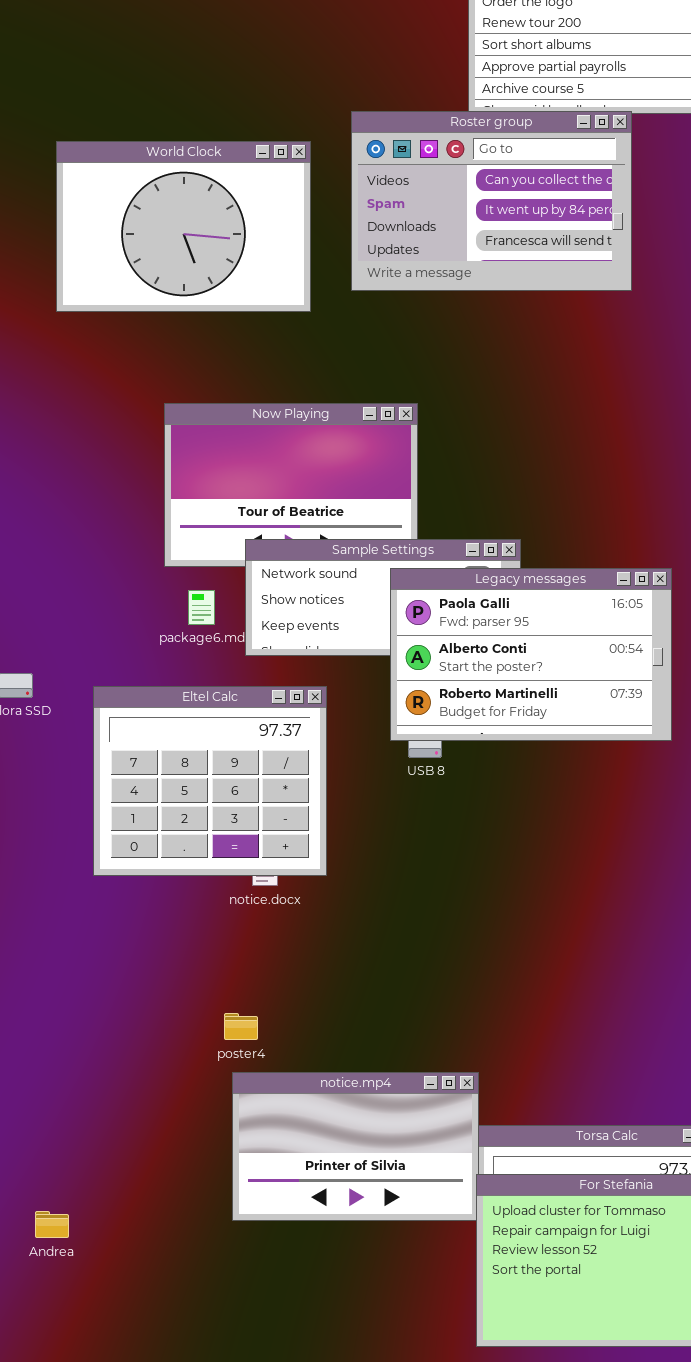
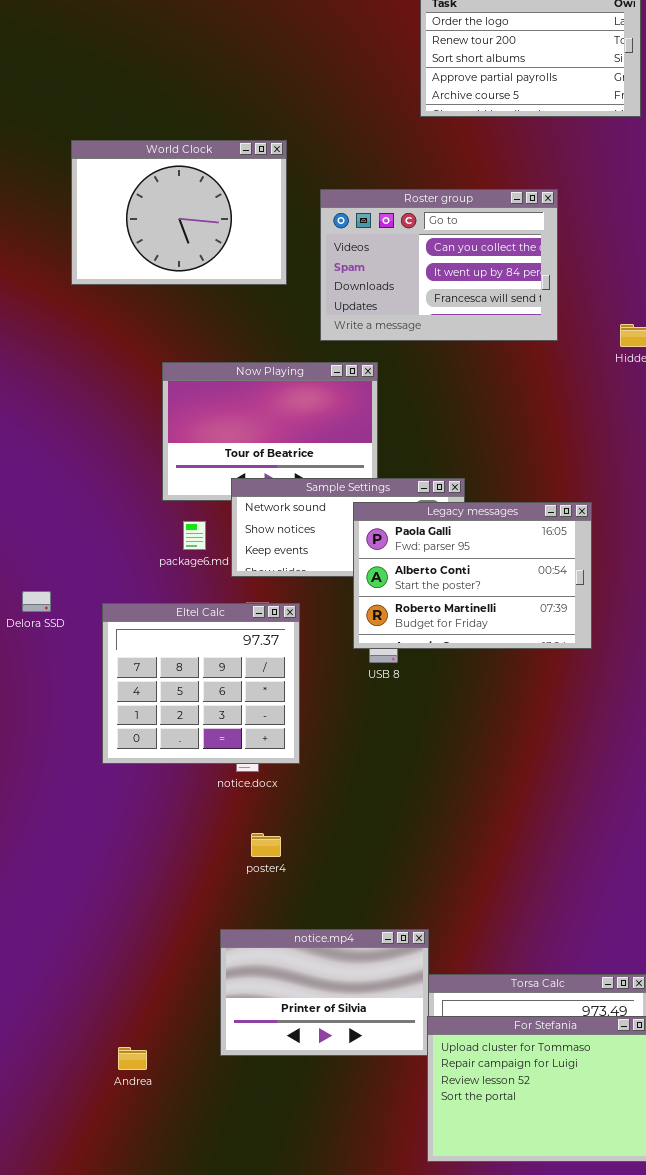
Roster group: [351,111,632,291] -> [320,189,558,341], moved
poster4: [224,1013,258,1040] -> [251,833,281,857], moved
Andrea: [35,1211,69,1238] -> [118,1047,147,1070], moved

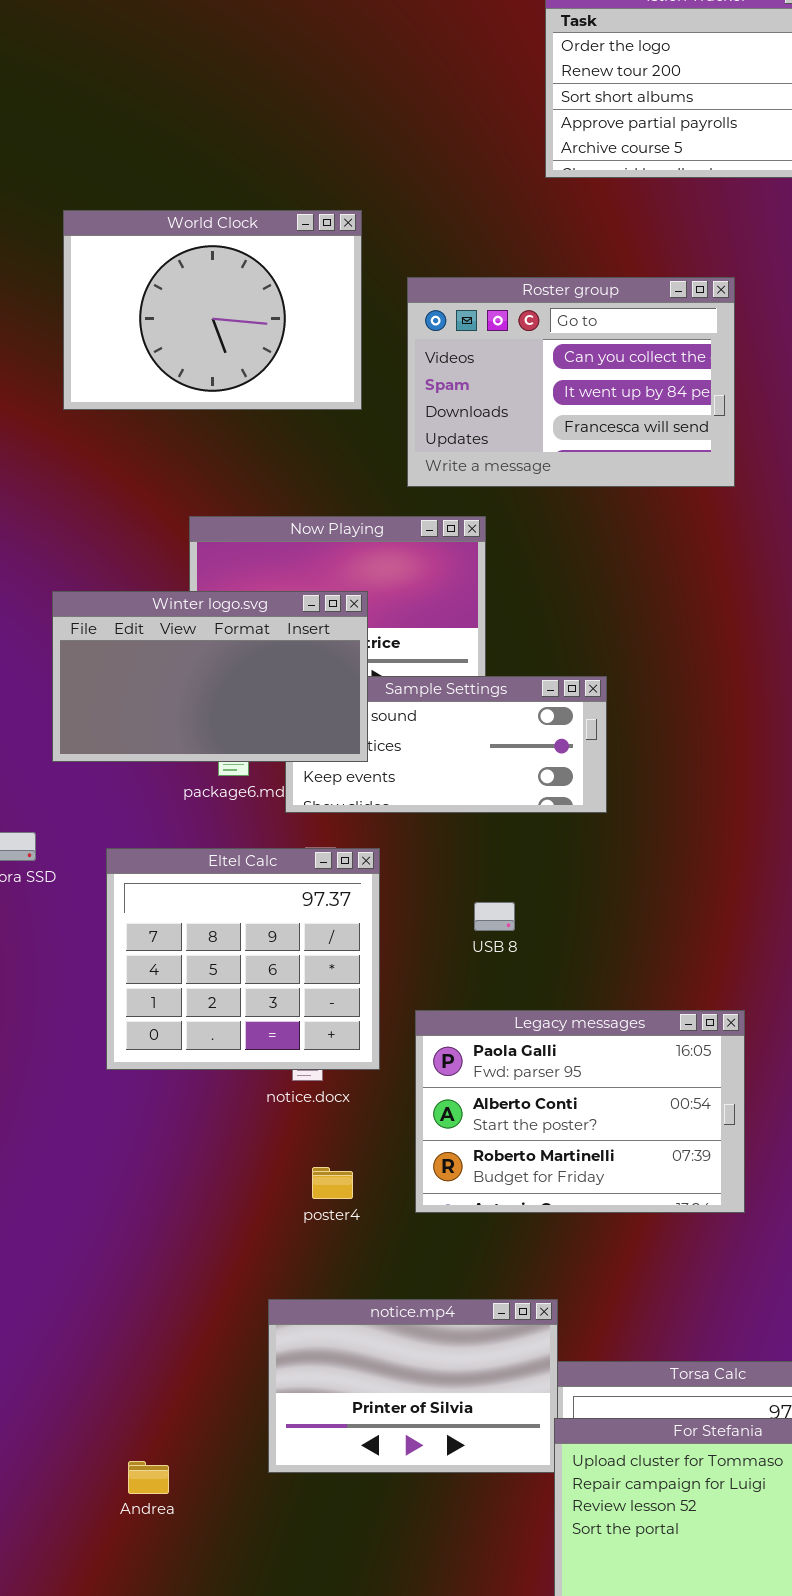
Winter logo.svg: none -> [52,591,368,762], opened
Legacy messages: [353,502,592,649] -> [415,1010,745,1213], moved

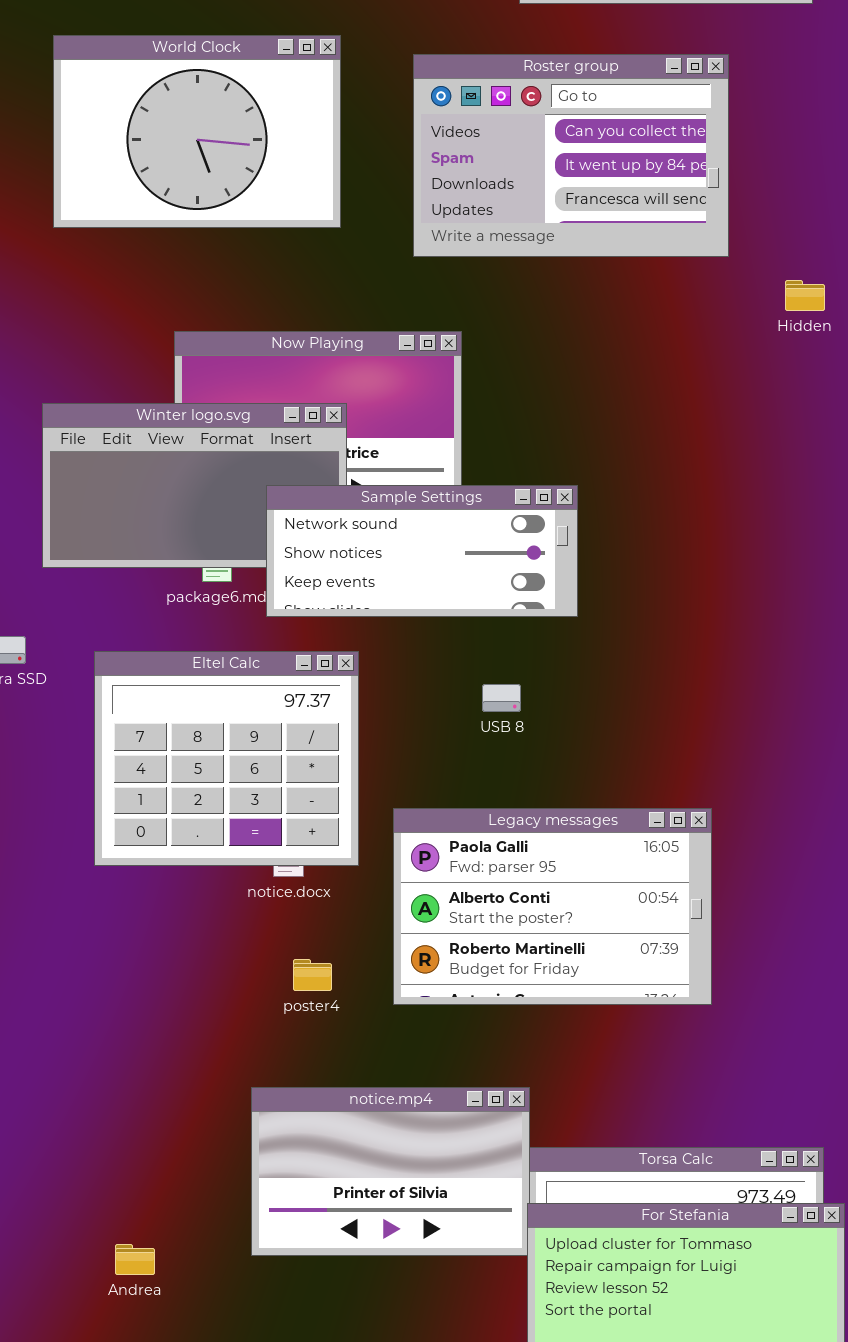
Roster group: [407,277,735,487] -> [413,54,729,257], moved
Sample Settings: [285,676,607,813] -> [266,485,578,617], raised
USB 8: [474,902,515,931] -> [482,684,521,712], moved

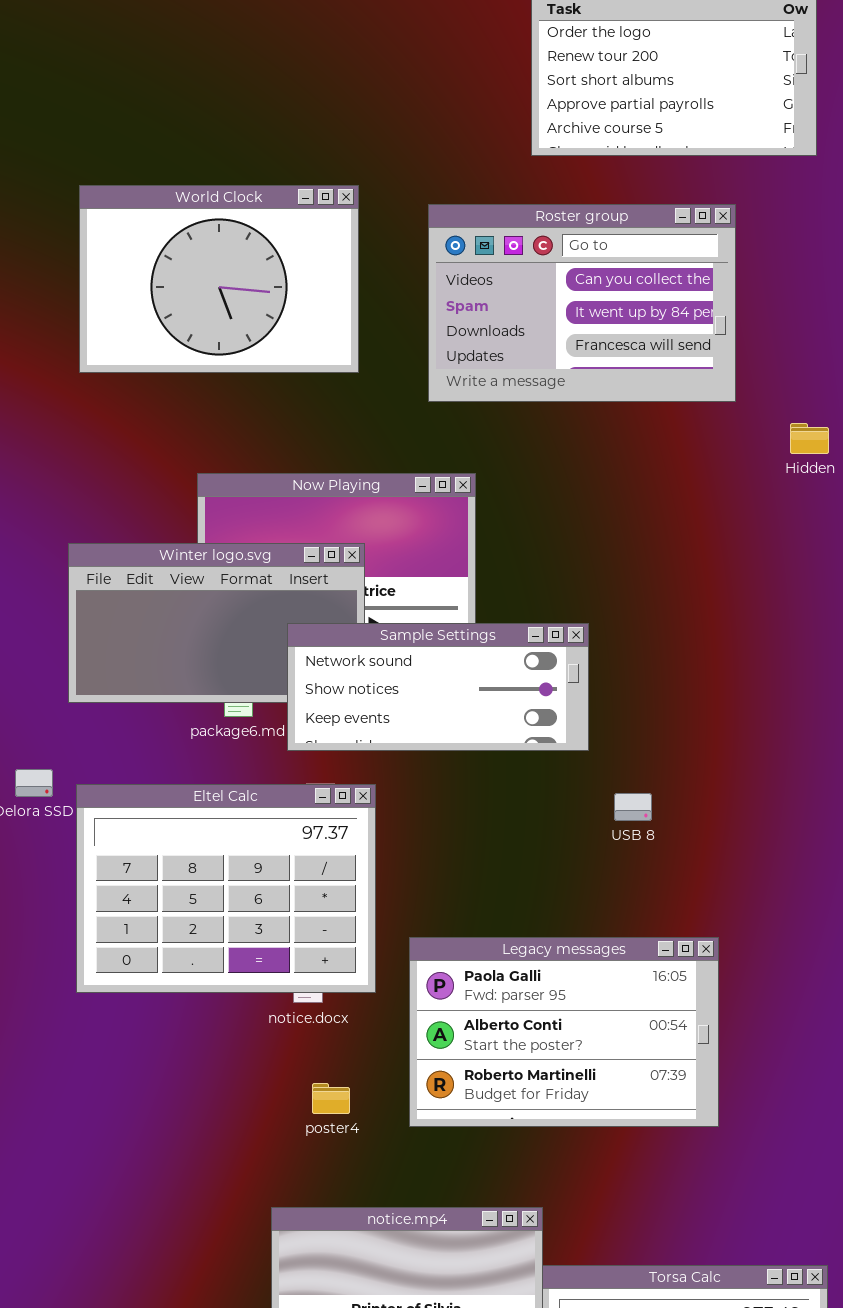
Eltel Calc: [94,651,359,866] -> [76,784,376,993], resized
USB 8: [482,684,521,712] -> [614,793,652,821], moved

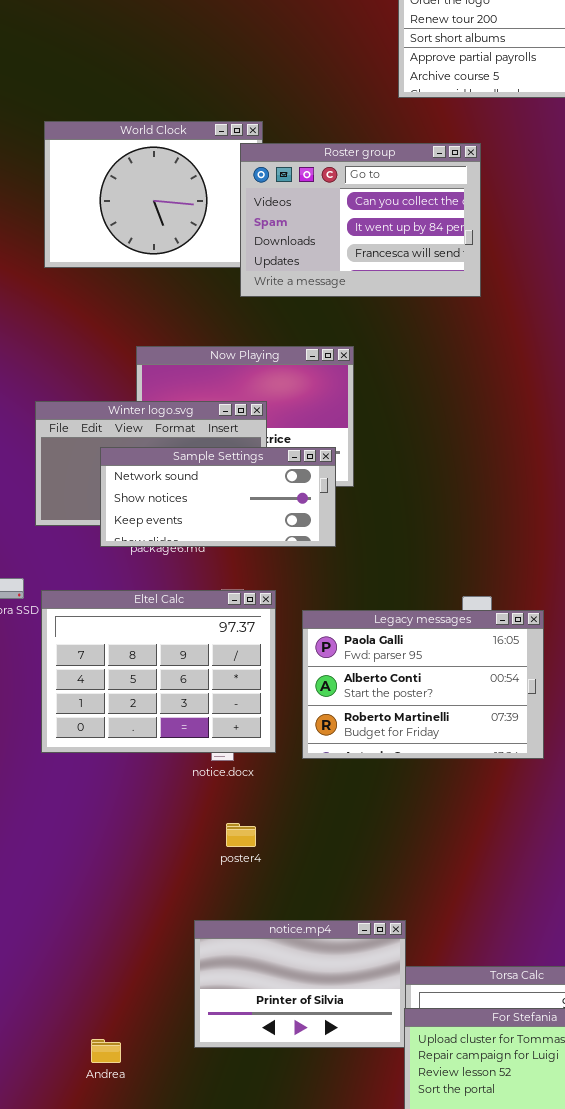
Roster group: [428,204,736,402] -> [240,143,481,297], moved
Sample Settings: [287,623,589,751] -> [100,447,336,547], moved
Legacy messages: [409,937,719,1127] -> [302,610,544,759], moved

